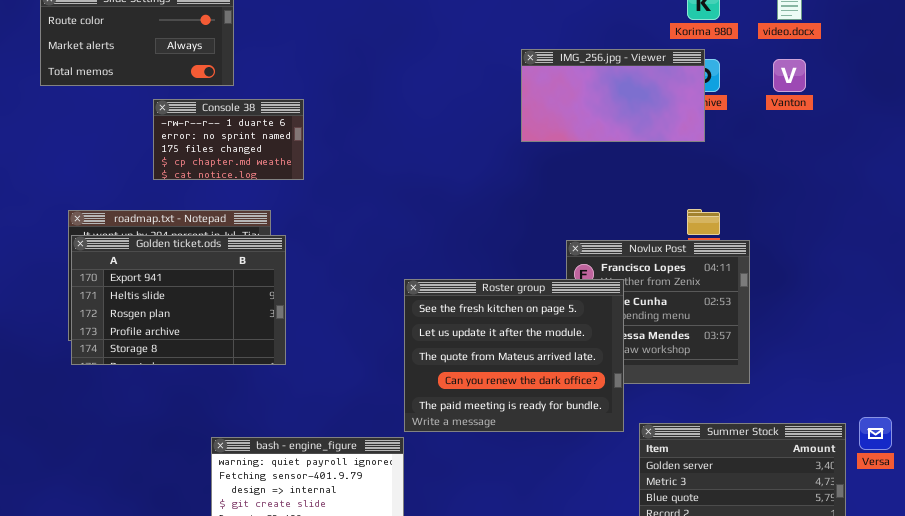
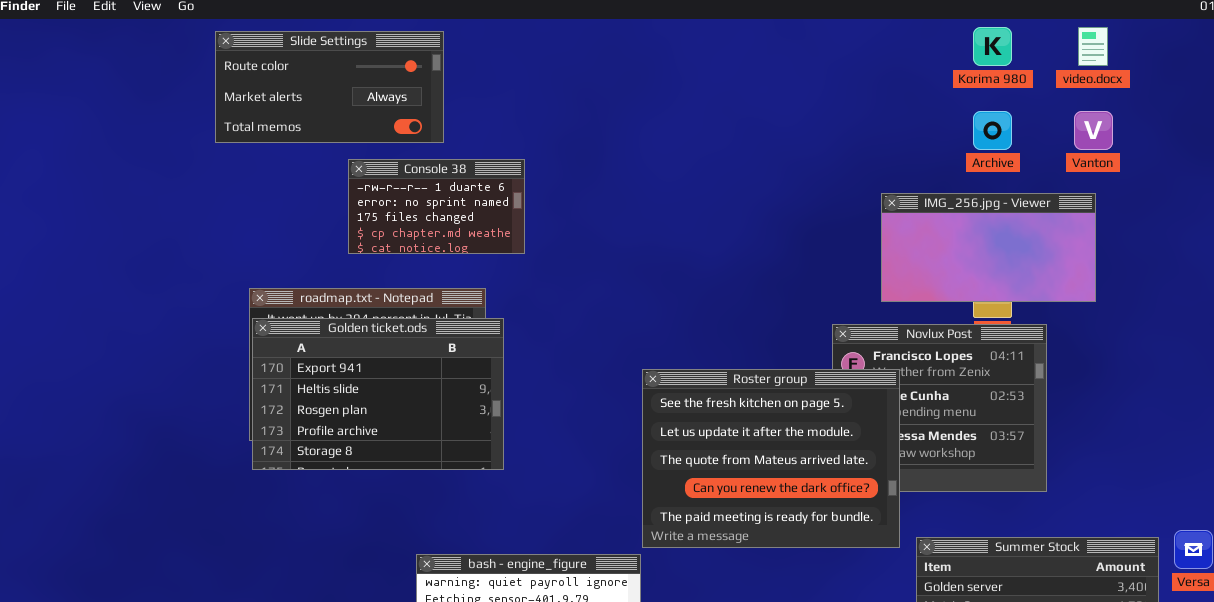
IMG_256.jpg - Viewer: [521,49,705,142] -> [881,193,1096,302], moved

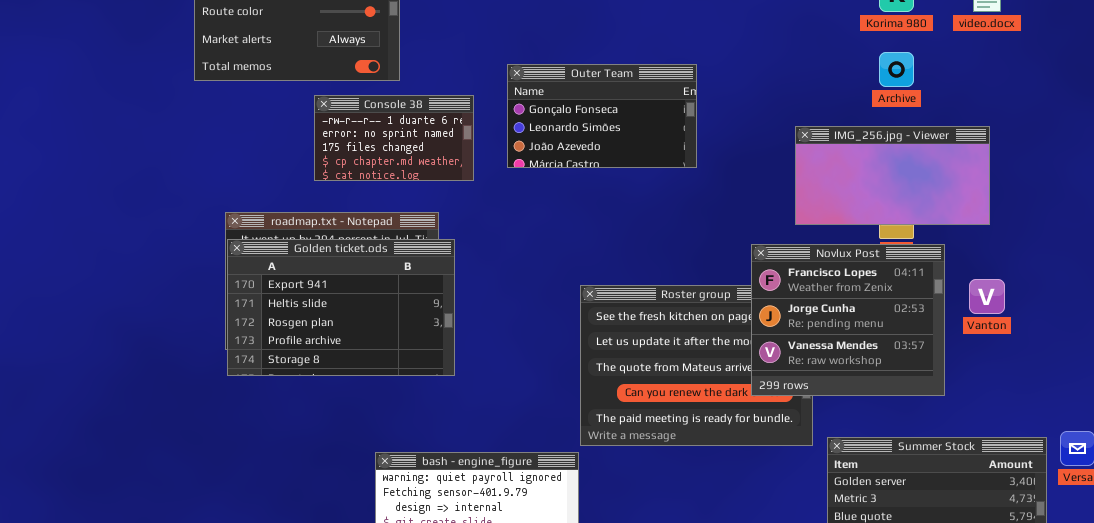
Vanton: [1074,111,1113,150] -> [969,279,1005,314], moved
Outer Team: none -> [507,64,697,168], opened
Novlux Post: [832,324,1047,492] -> [751,244,945,396], raised

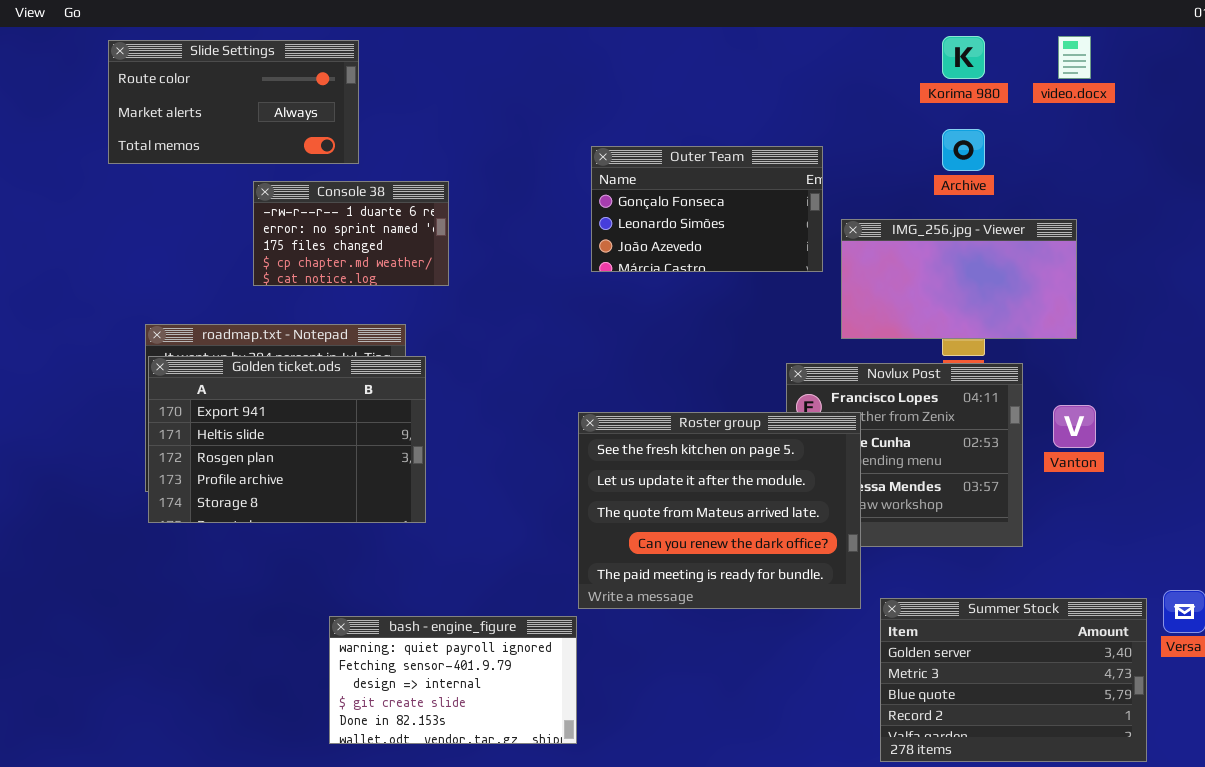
Outer Team: [507,64,697,168] -> [591,146,823,272], moved
Roster group: [580,285,813,446] -> [578,412,861,609], raised

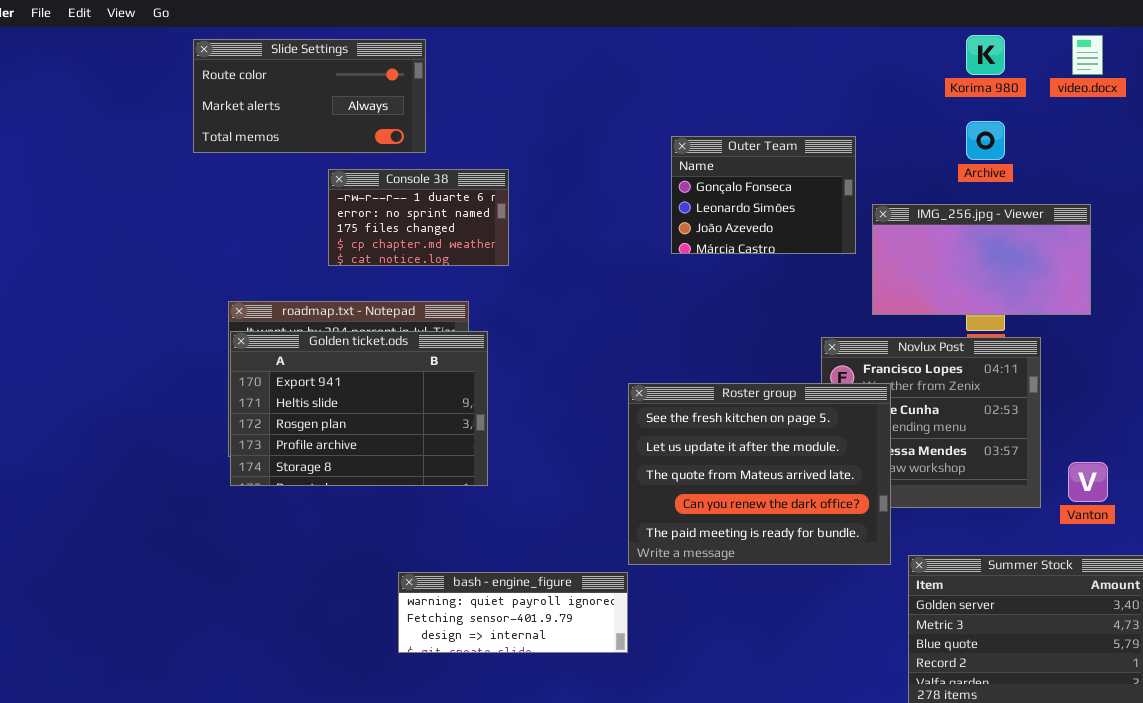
Outer Team: [591,146,823,272] -> [671,136,856,254], resized
Vanton: [1053,405,1096,448] -> [1068,462,1108,502], moved
bash - engine_figure: [329,616,577,744] -> [398,572,628,653], resized

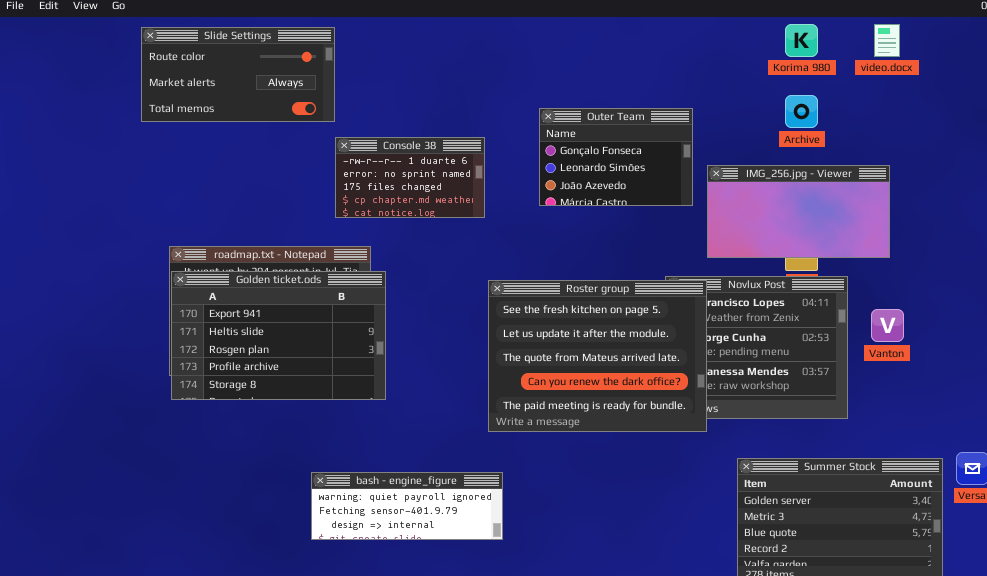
Console 38: [328,169,509,266] -> [335,137,485,218], moved
Roster group: [628,383,891,565] -> [488,280,707,432], moved
Vanton: [1068,462,1108,502] -> [871,309,904,342], moved

